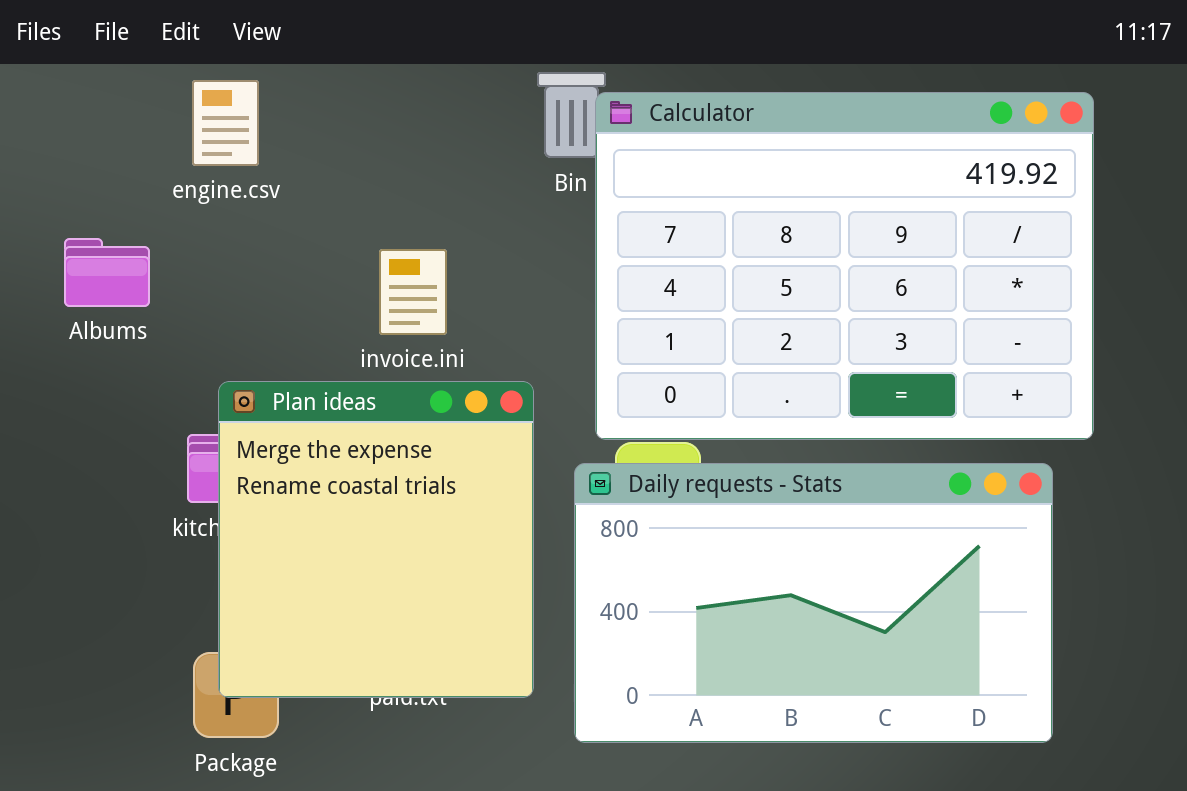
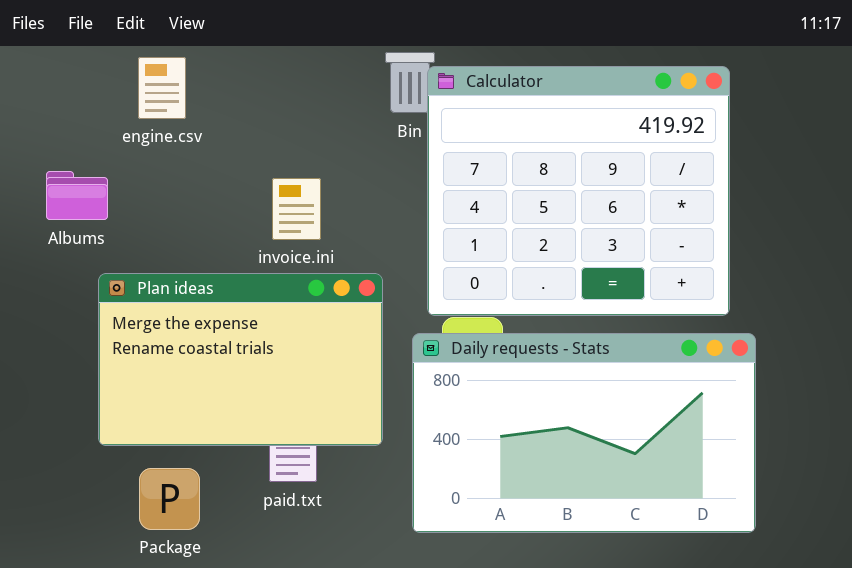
Calculator: [595,92,1094,440] -> [427,66,730,316], resized
Plan ideas: [218,381,534,698] -> [98,273,383,446], resized

